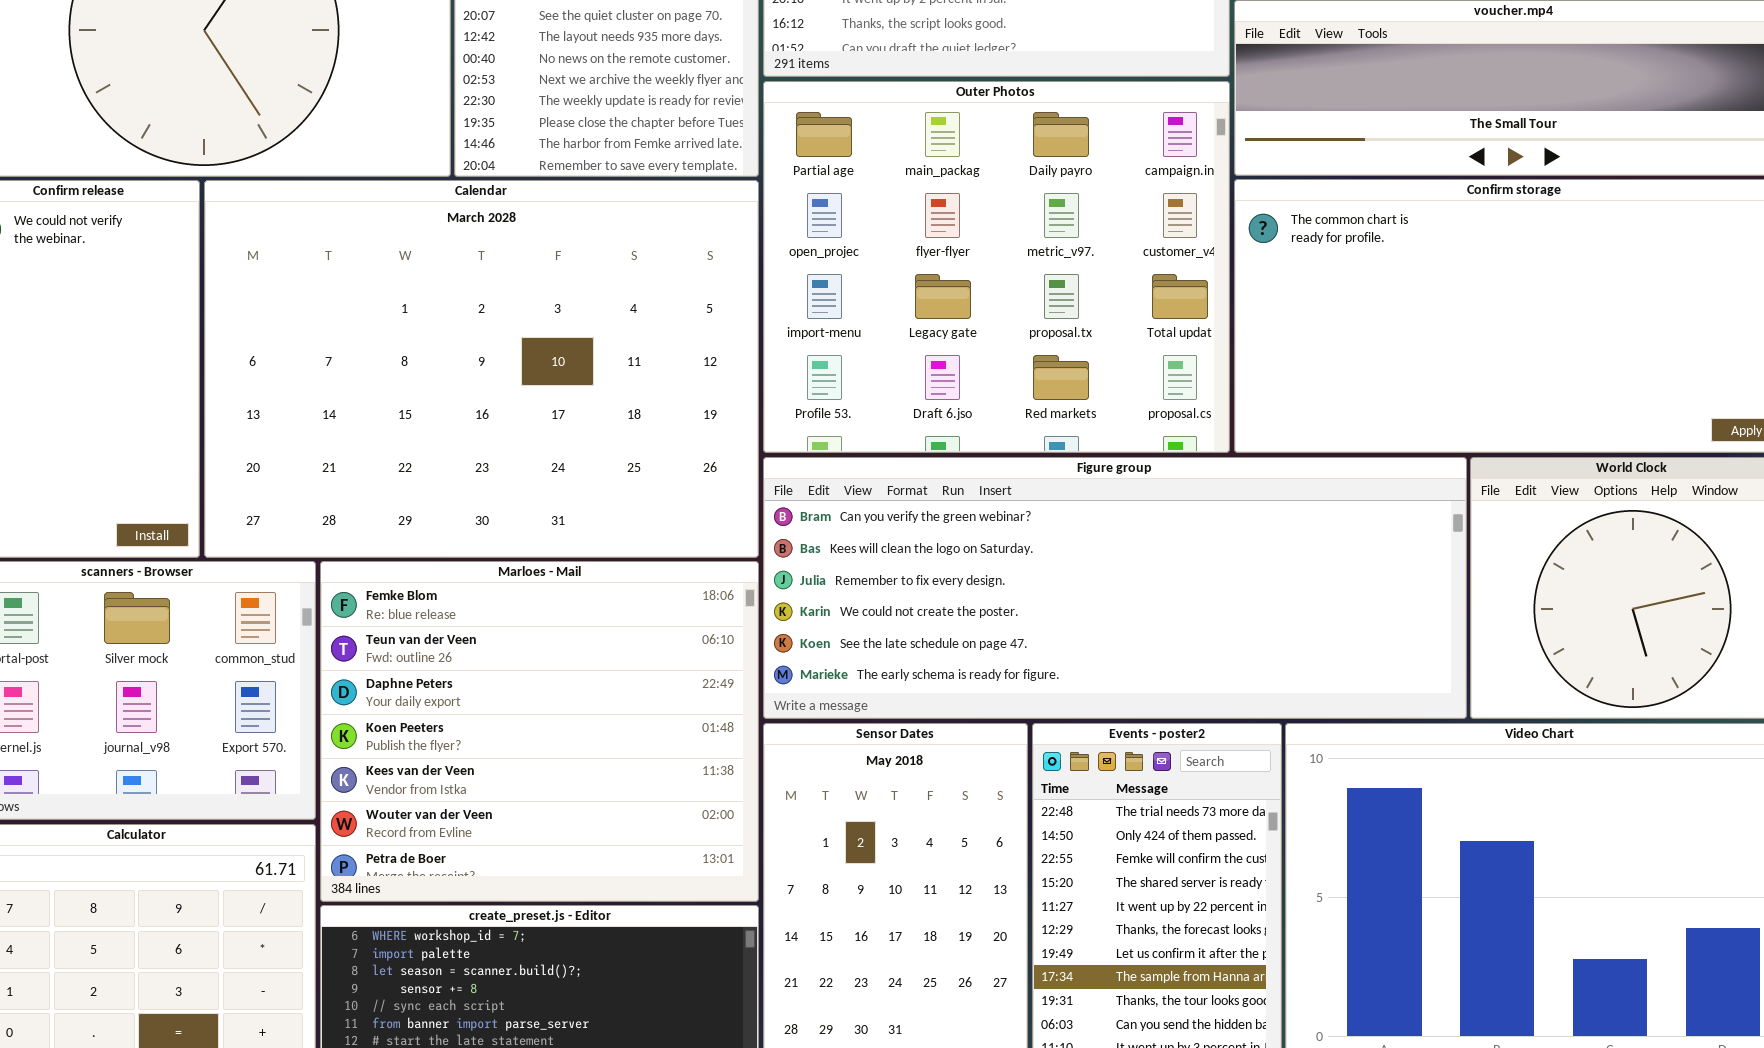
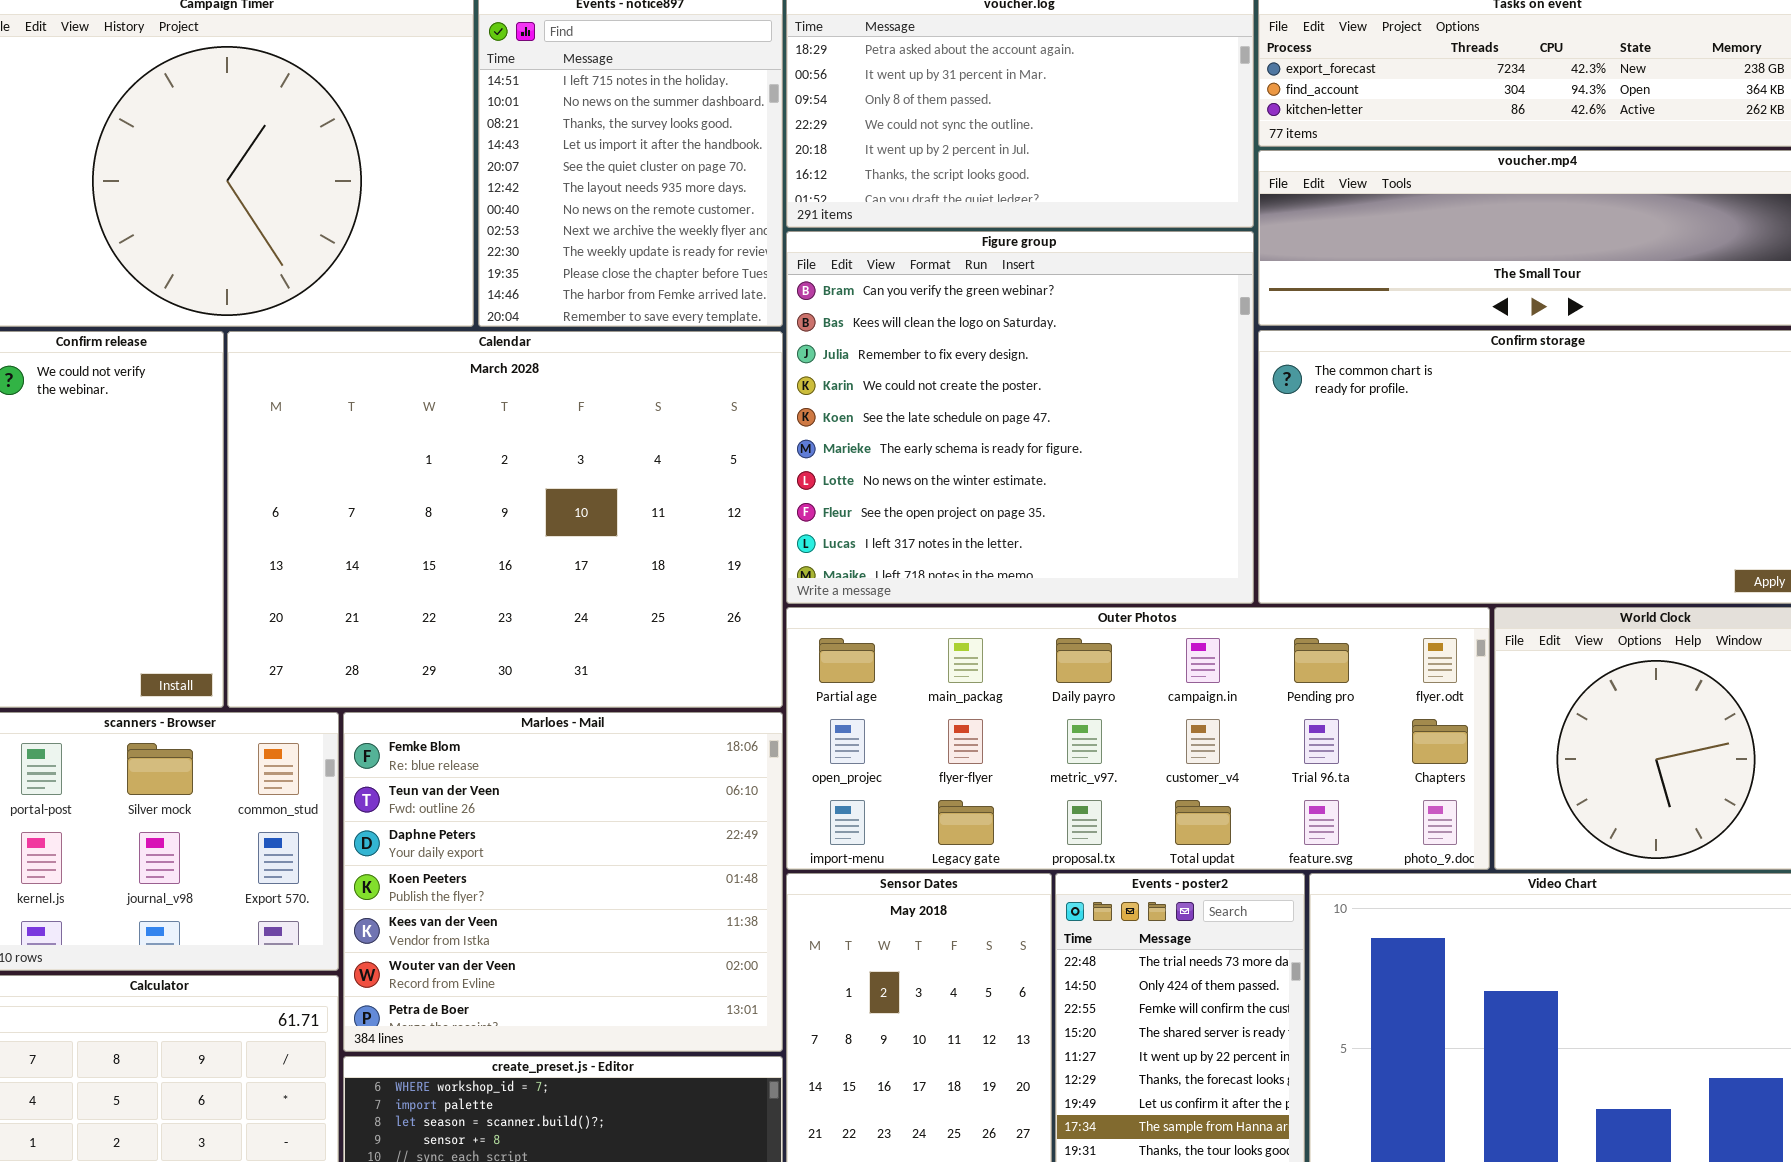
Outer Photos: [763,81,1230,453] -> [786,607,1490,870], moved, resized
Figure group: [763,457,1467,719] -> [786,231,1254,604], moved, resized

